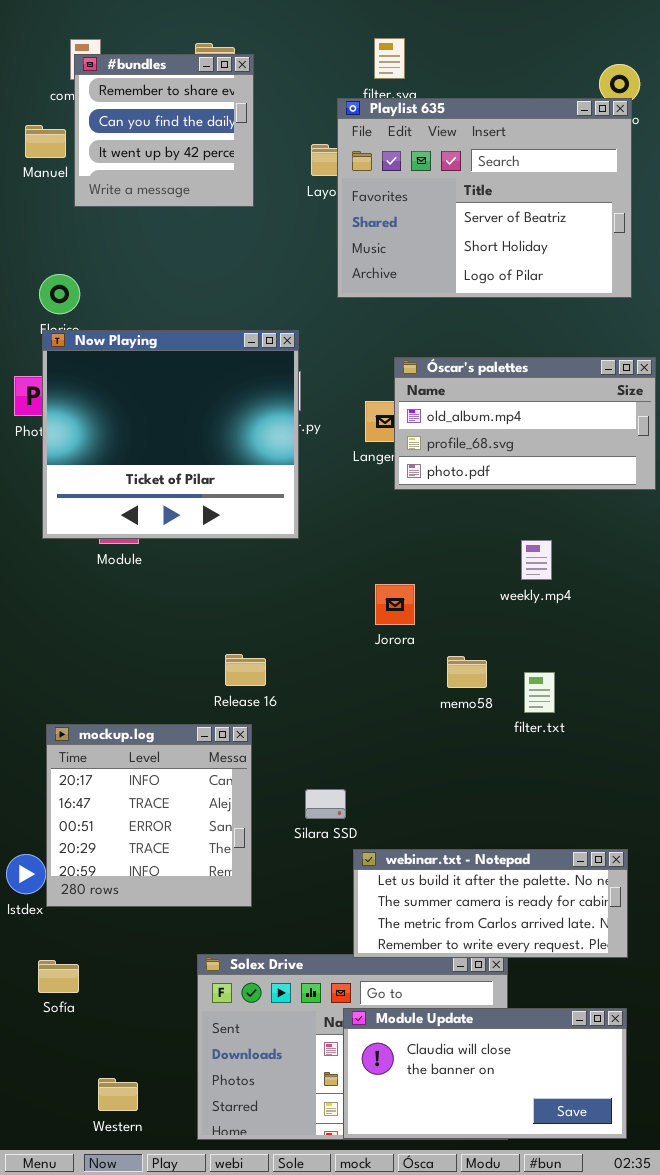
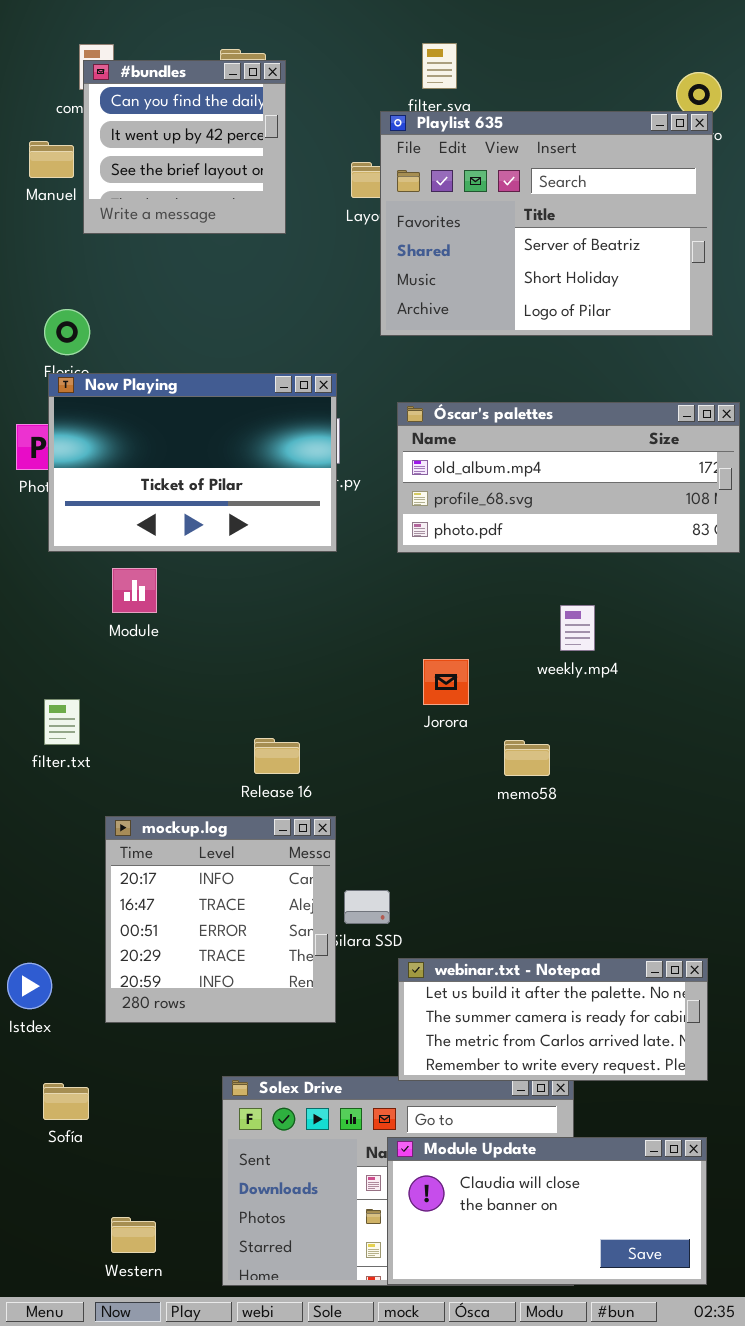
#bundles: [74,54,254,207] -> [83,60,286,234], scrolled down 1 row
Now Playing: [42,330,299,539] -> [48,373,337,552], resized
Óscar's palettes: [394,357,656,490] -> [397,402,740,553], resized
weekly.mp4: [521,540,552,580] -> [560,605,595,651], moved
filter.txt: [524,672,555,713] -> [44,699,80,745], moved
mockup.log: [46,724,252,907] -> [105,816,336,1023], moved

